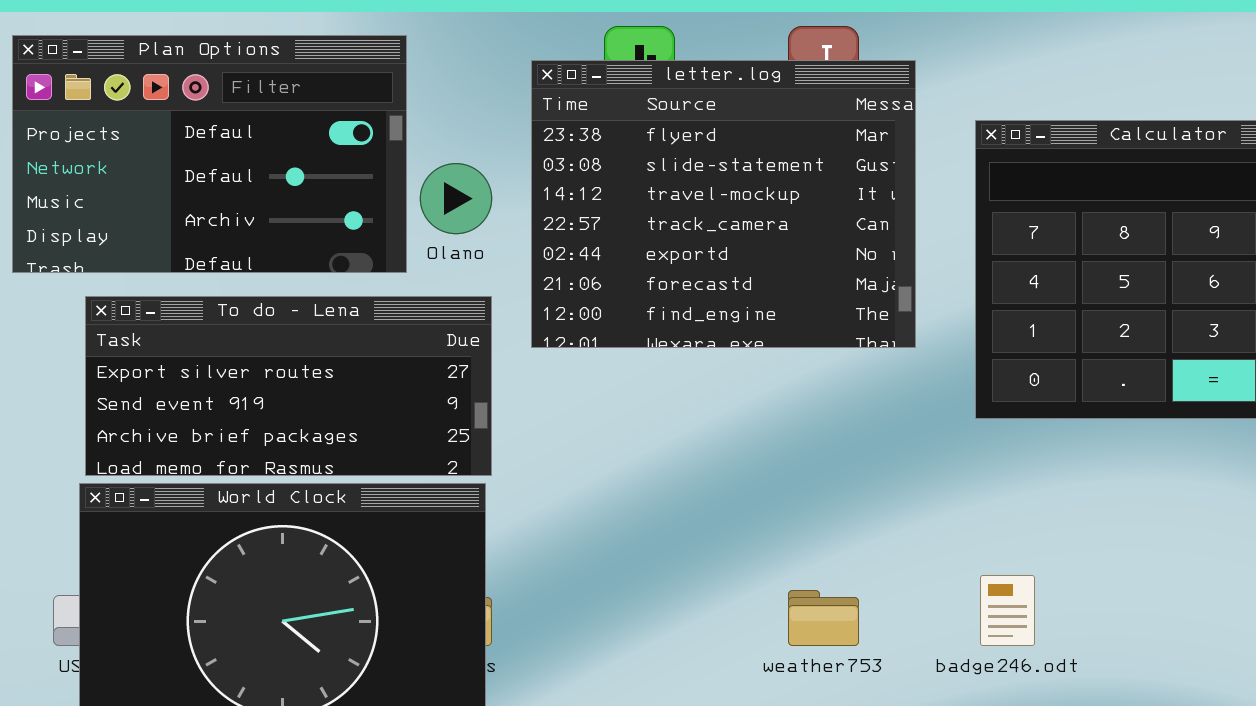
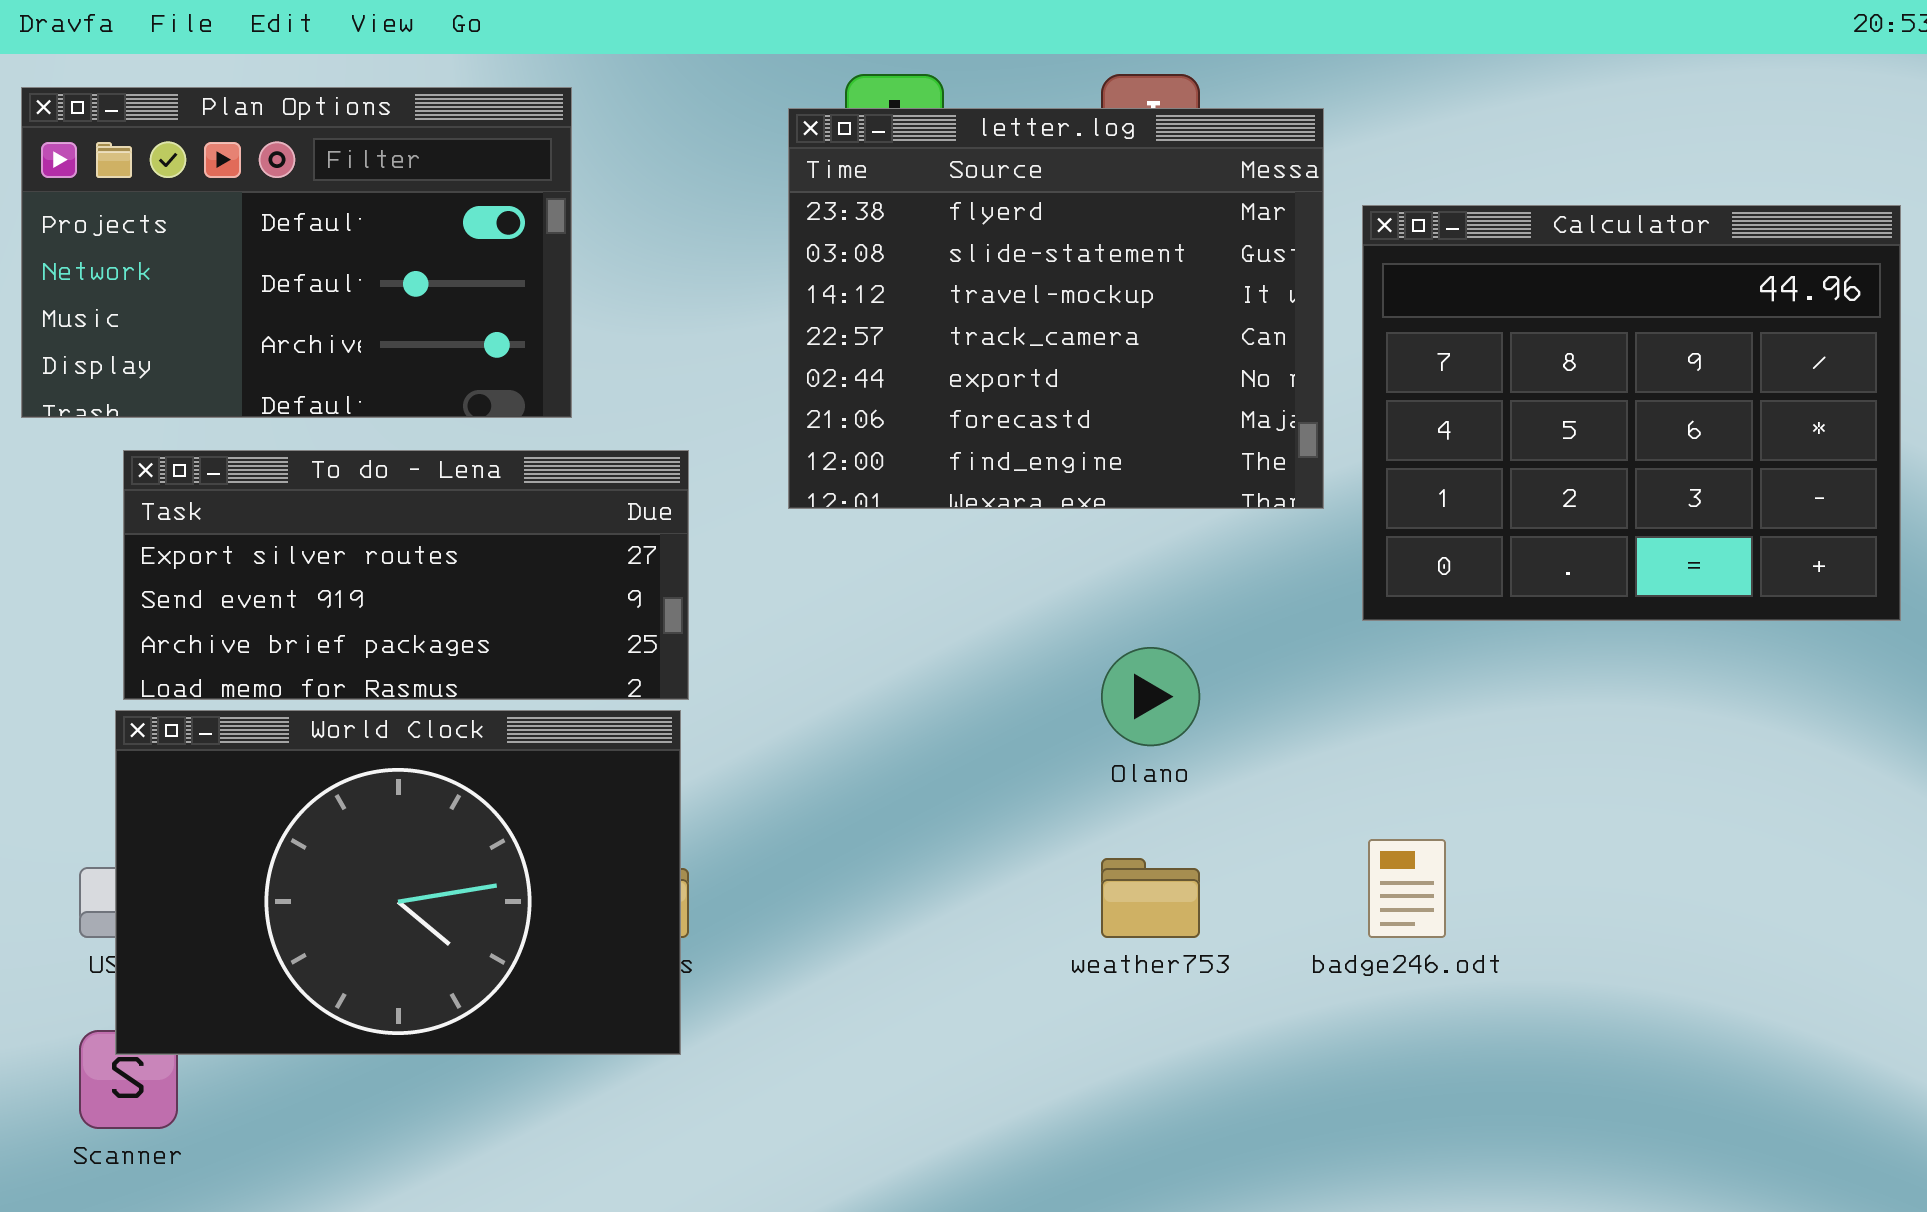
letter.log: [531,60,916,348] -> [788,108,1324,509], moved
Olano: [420,163,492,234] -> [1101,647,1200,746], moved

